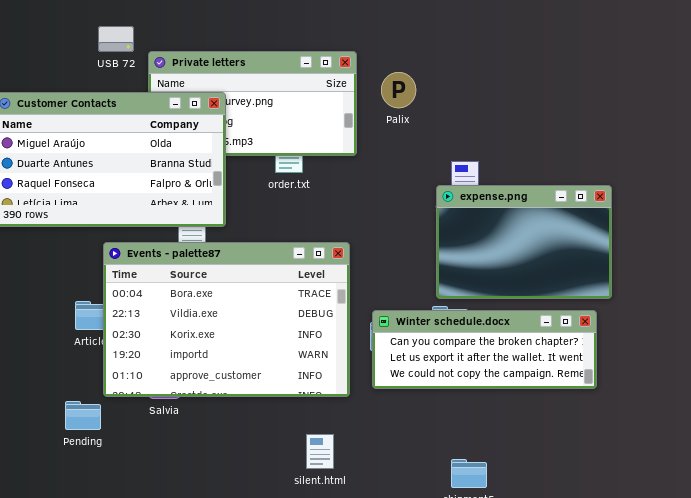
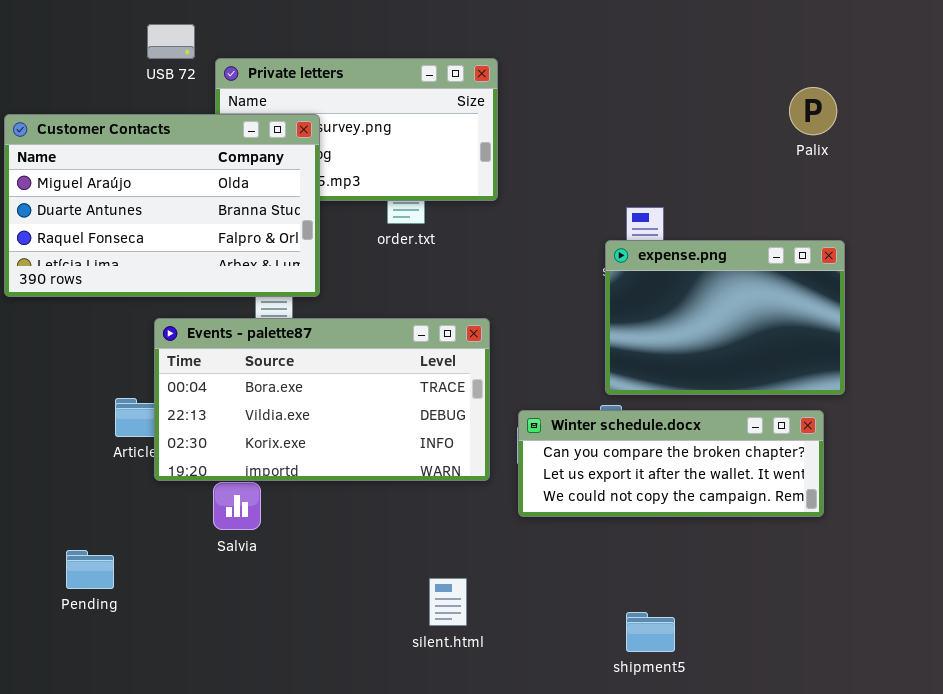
Palix: [381,72,416,108] -> [789,87,837,135], moved
Events - palette87: [103,242,350,397] -> [154,318,490,481], resized
Pending: [65,401,101,430] -> [66,550,114,589], moved

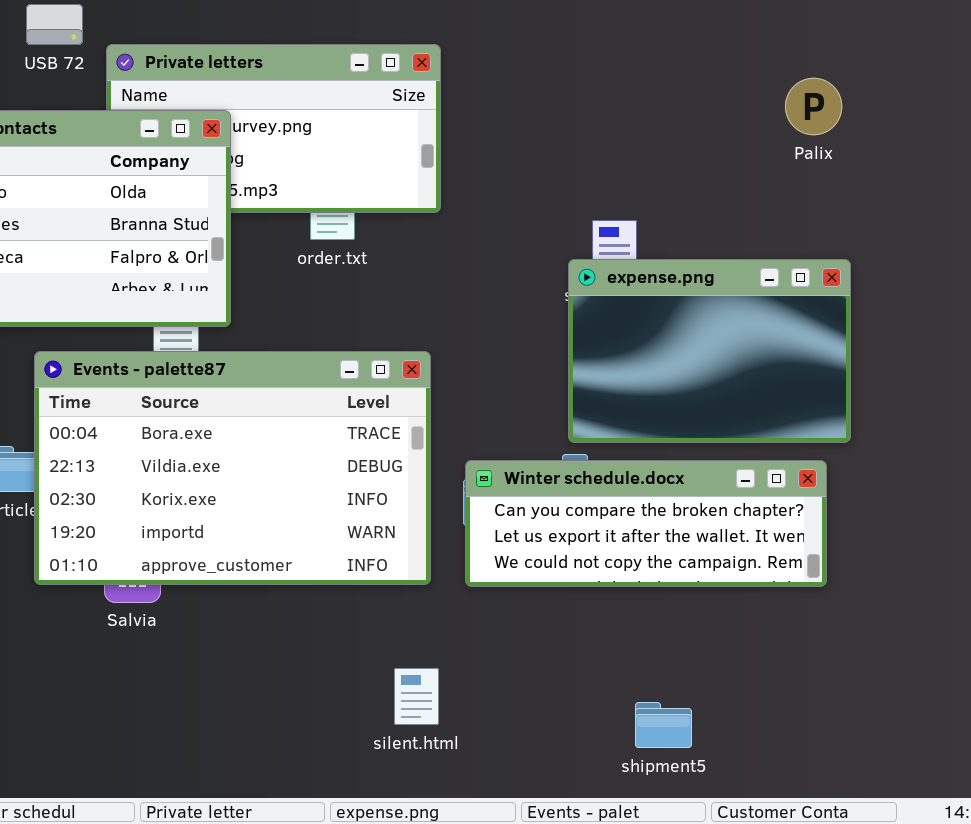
Events - palette87: [154,318,490,481] -> [34,351,431,585], resized
silent.html: [429,578,467,626] -> [394,668,439,725], moved
shipment5: [626,612,675,652] -> [635,702,692,748], moved

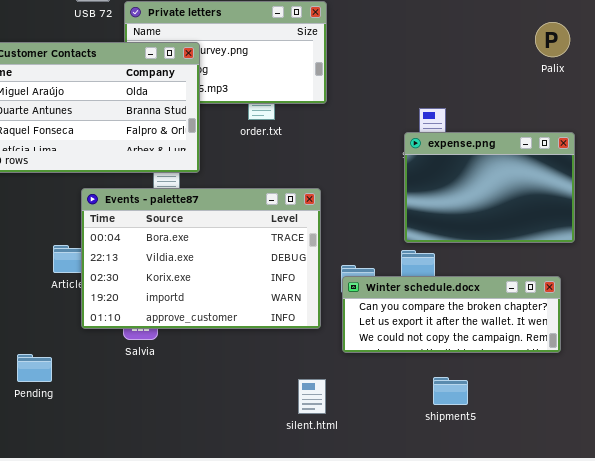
Winter schedule.docx: [465,460,827,587] -> [342,276,561,353], moved
shipment5: [635,702,692,748] -> [433,377,468,405], moved

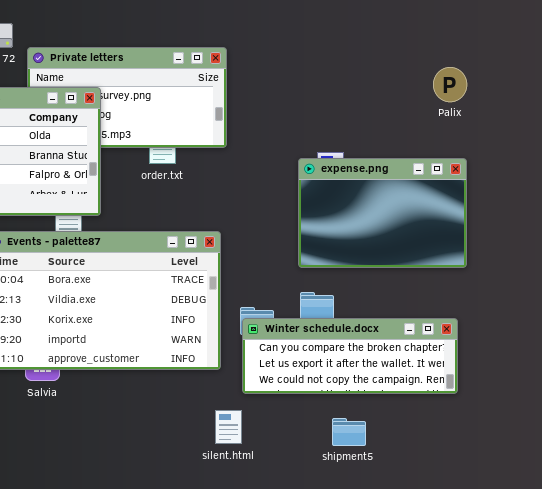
expense.png: [404,132,575,243] -> [298,158,467,268], moved
silent.html: [298,379,326,414] -> [215,410,242,444], moved

